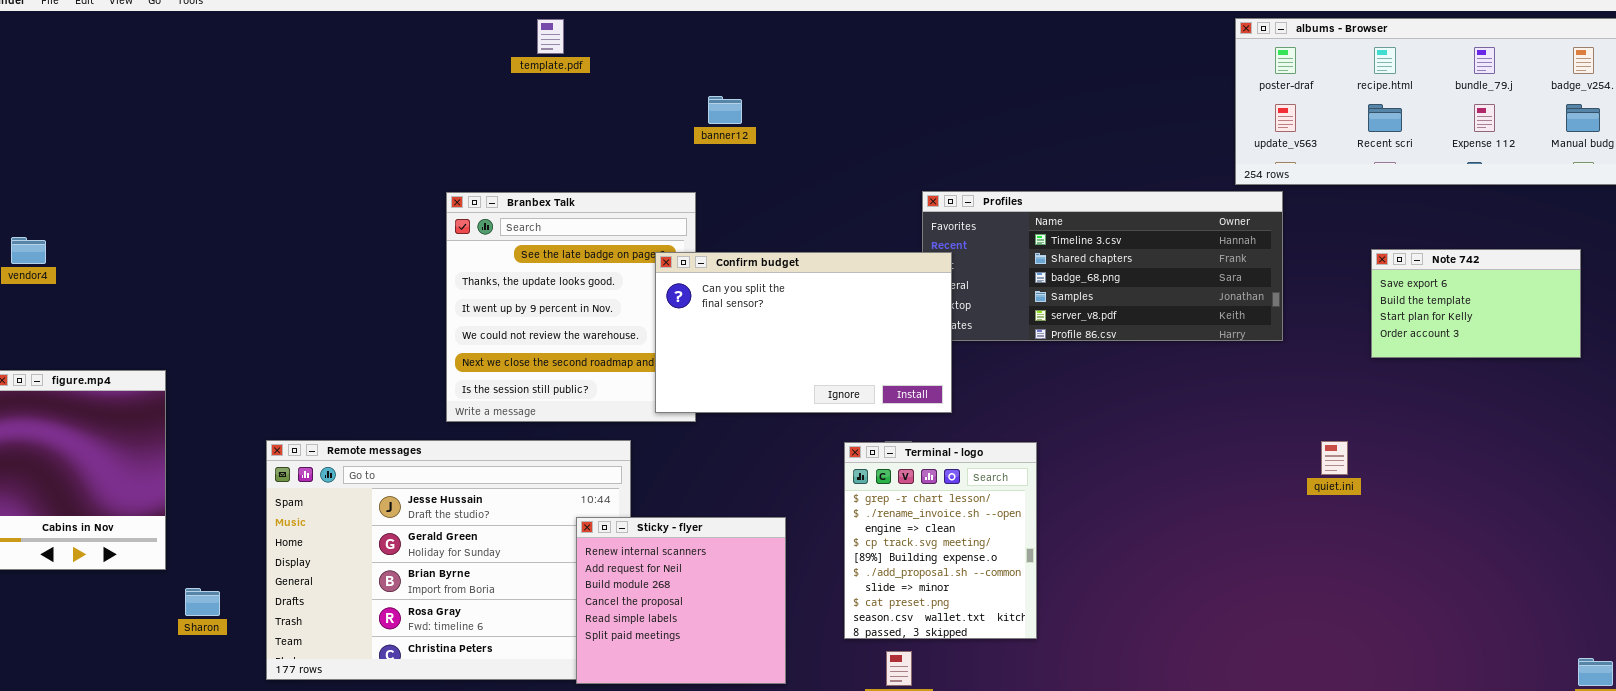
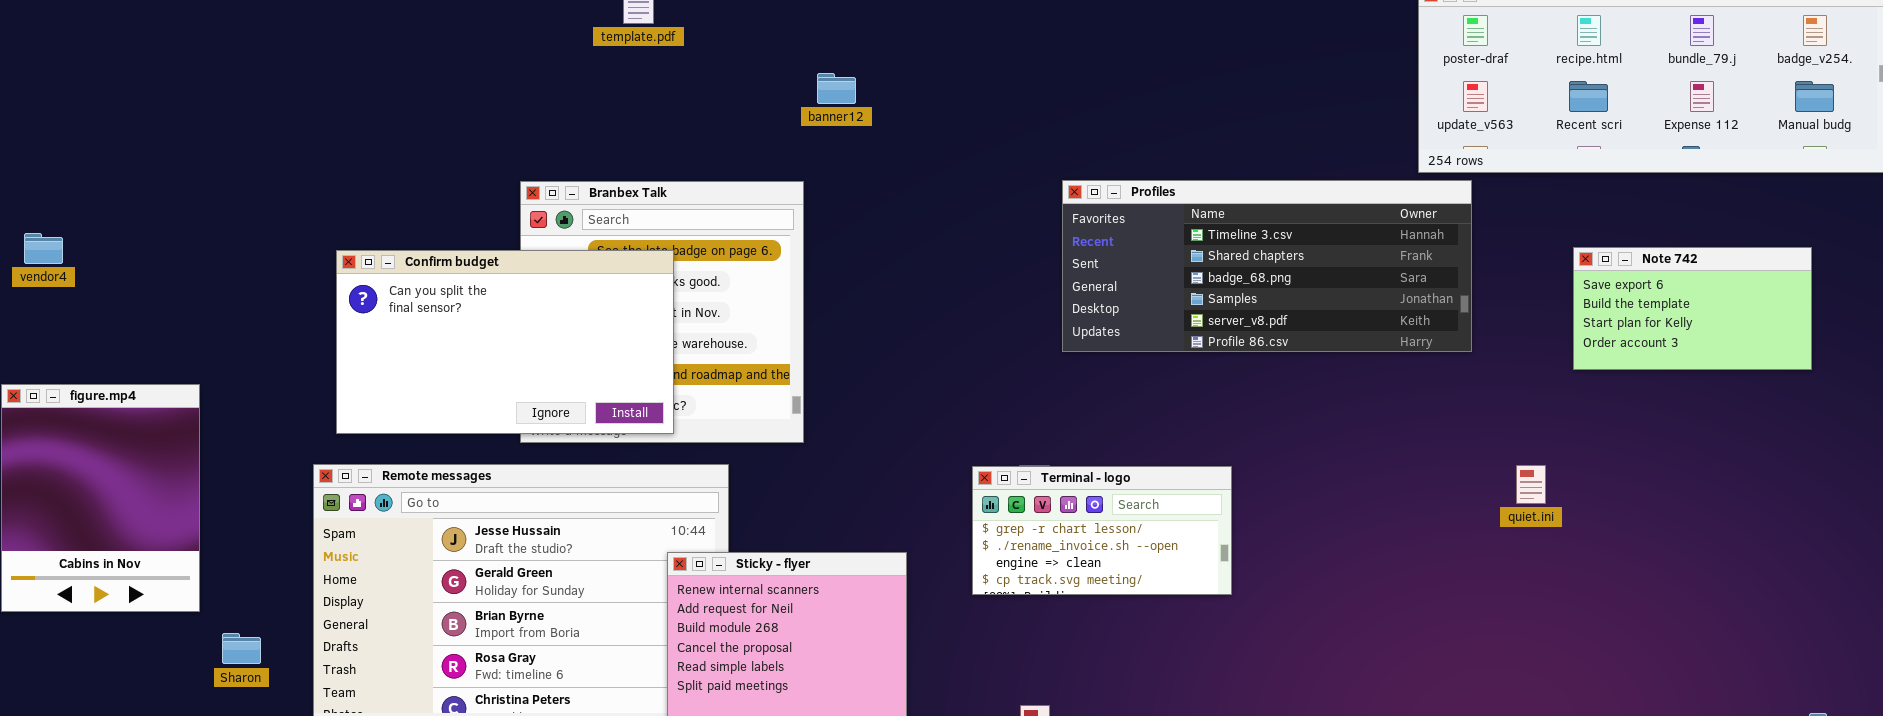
Confirm budget: [655,252,952,413] -> [336,250,674,434], moved
Terminal - logo: [844,442,1037,639] -> [972,466,1232,595], resized

